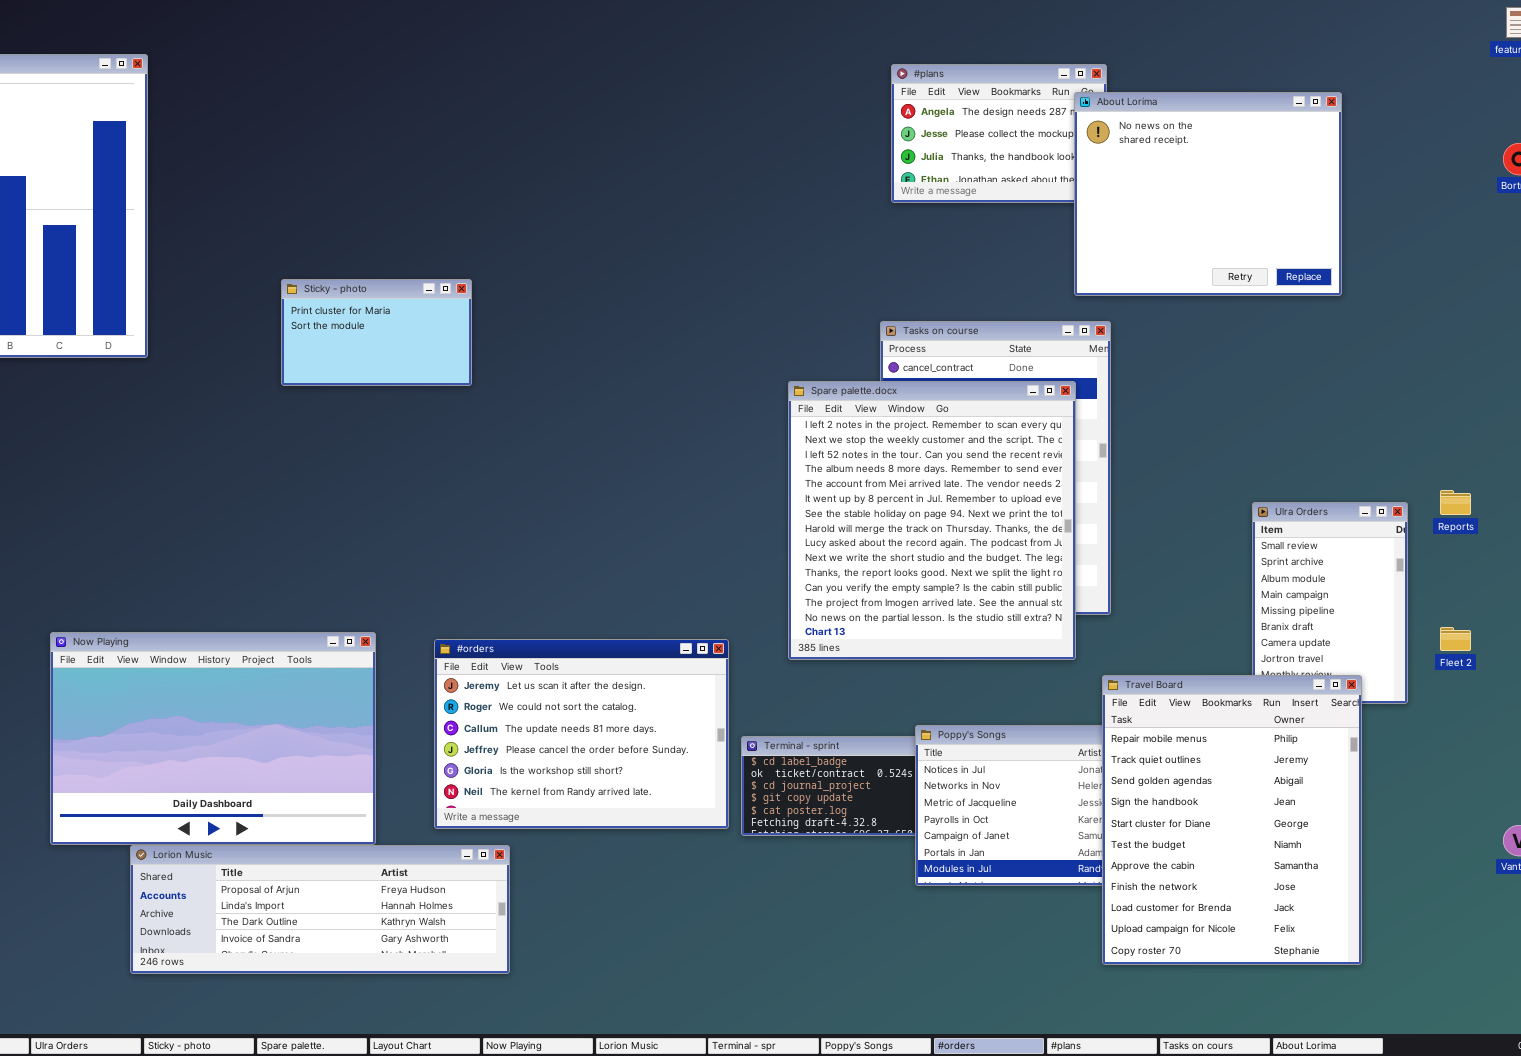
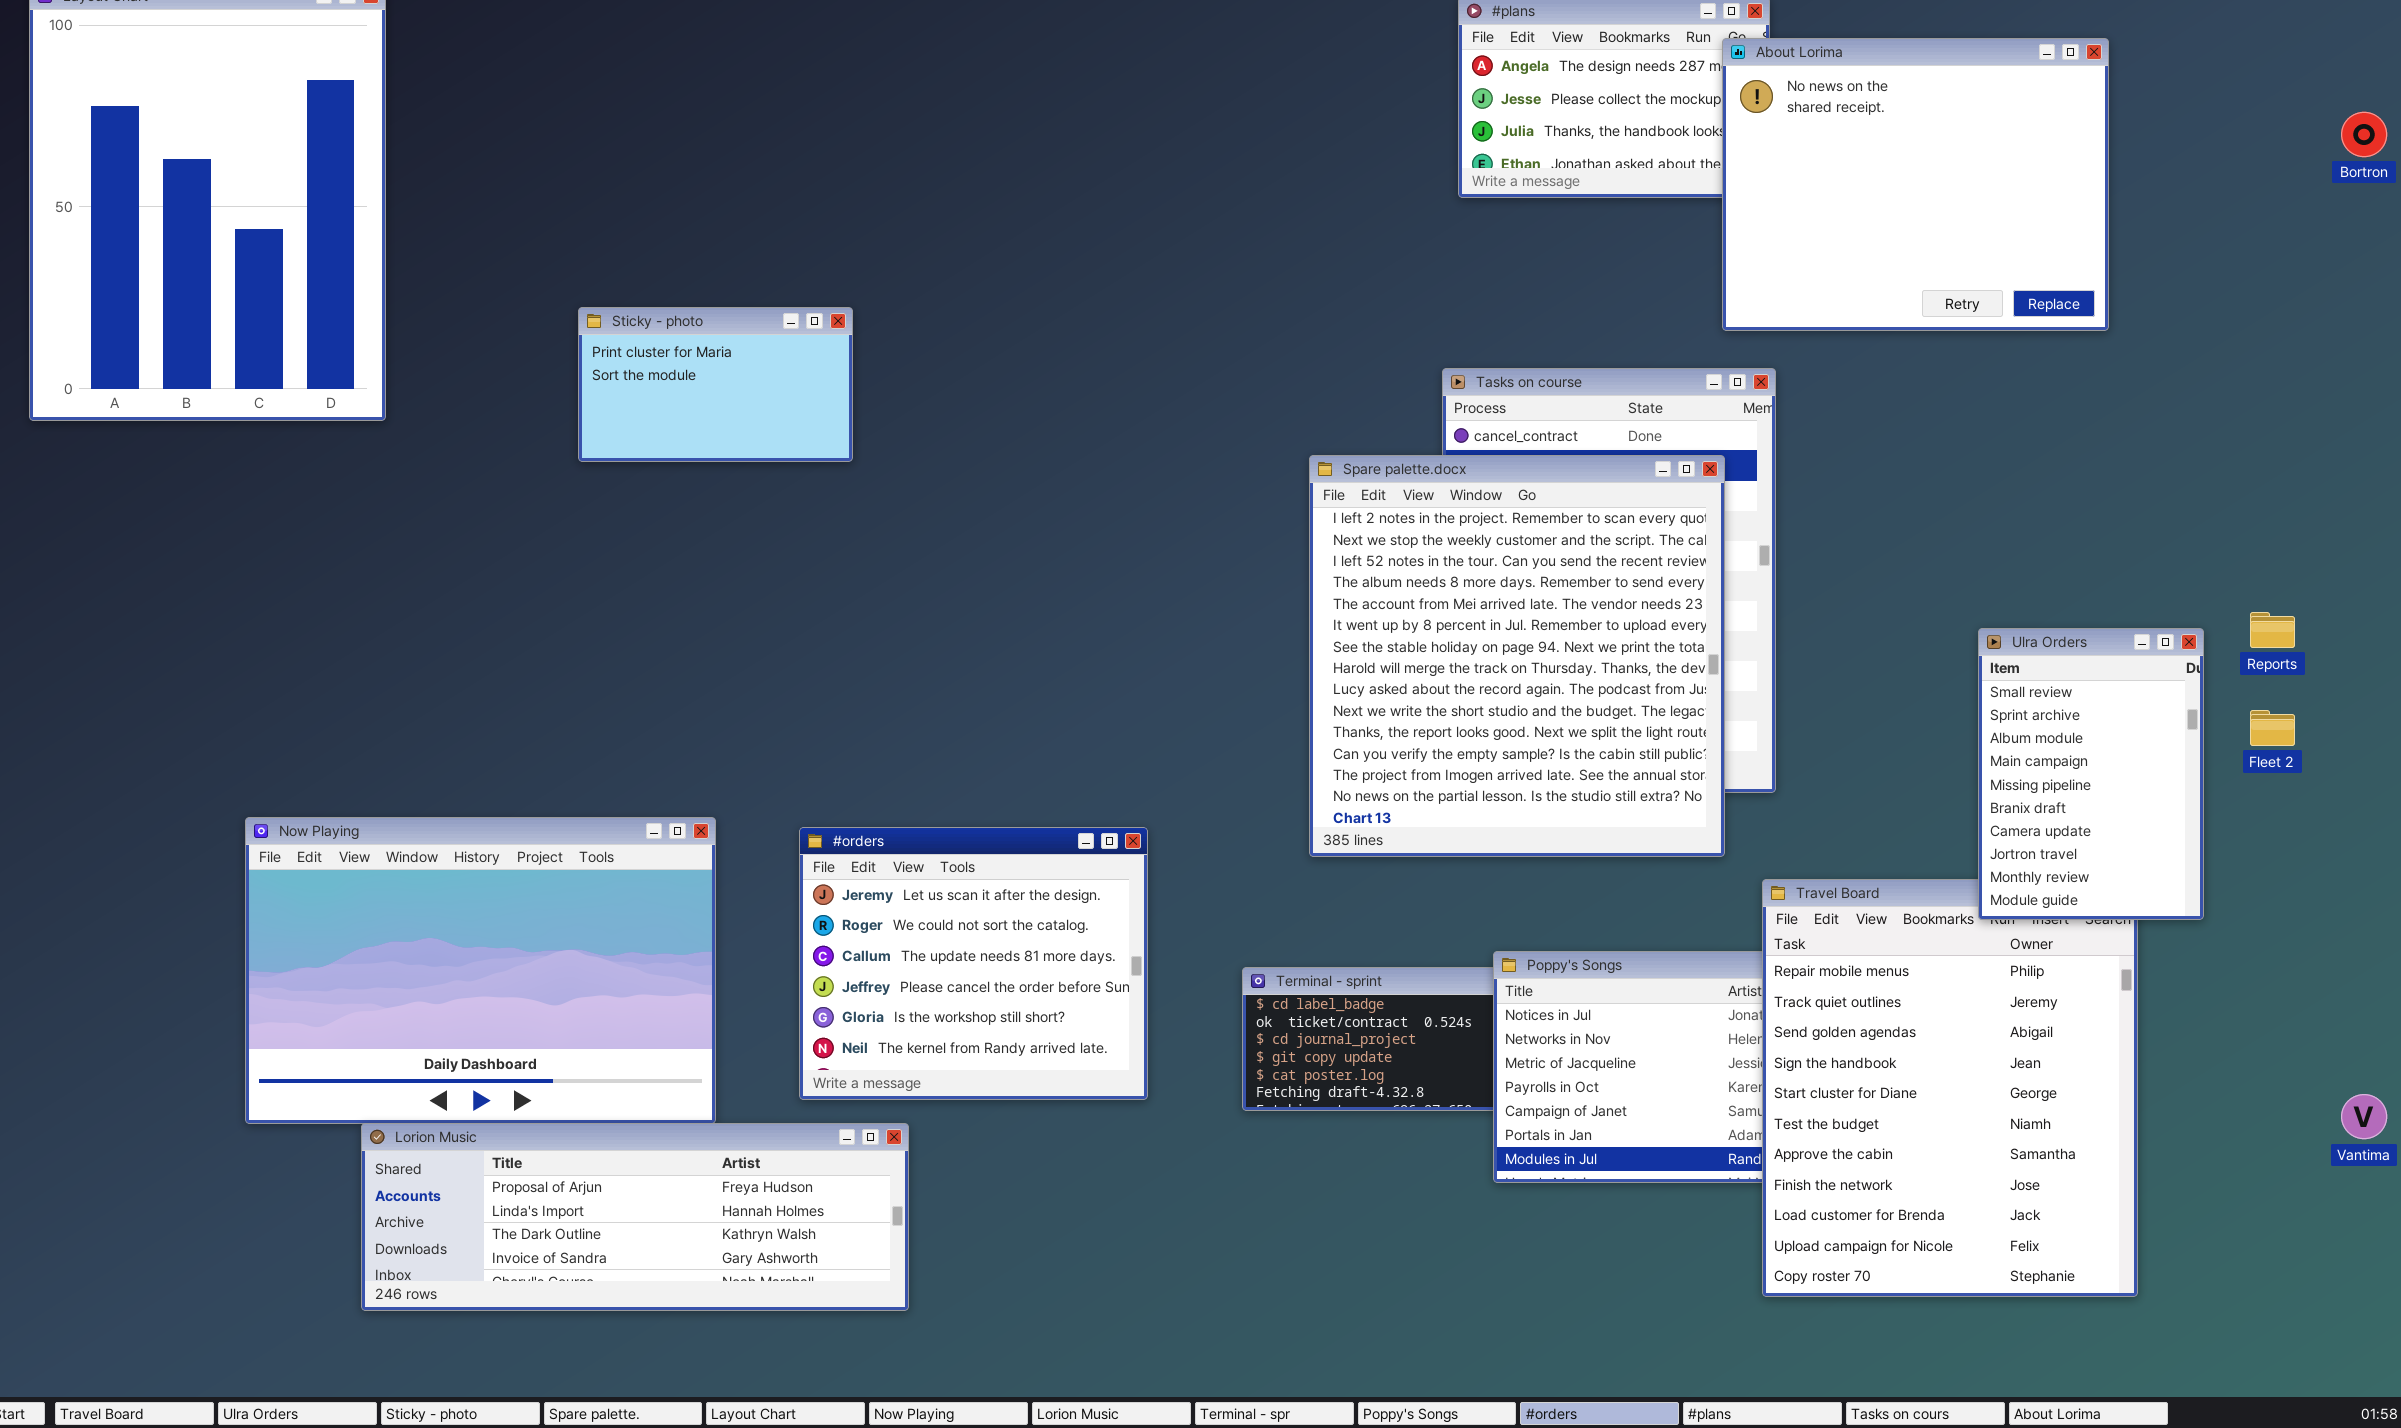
Ulra Orders: [1252,502,1408,704] -> [1978,628,2204,920], raised
Fleet 2: [1440,627,1471,651] -> [2250,710,2295,746], moved
#orders: [434,639,729,829] -> [799,827,1148,1100], resized

